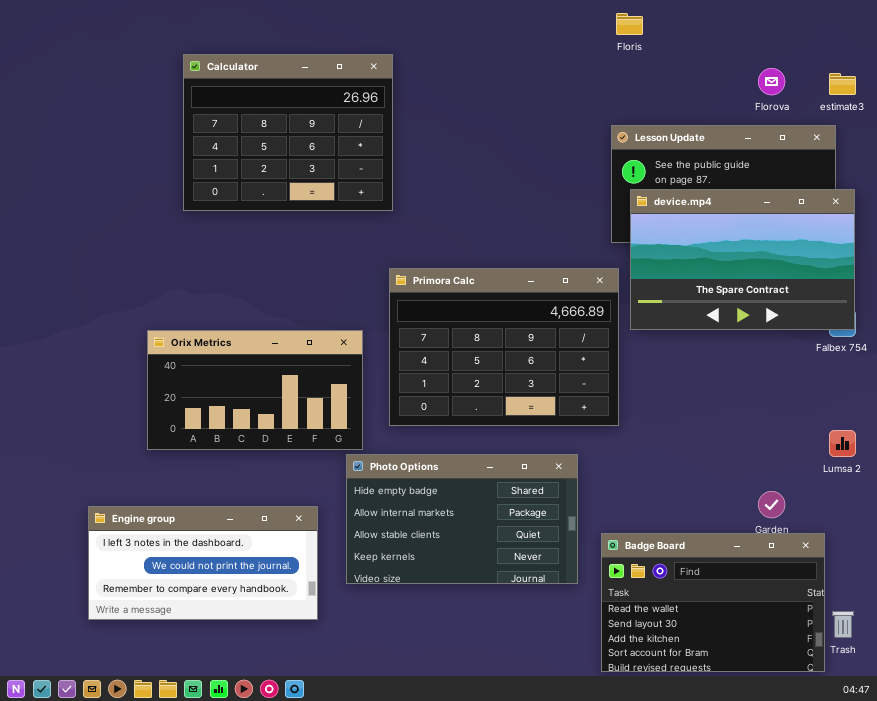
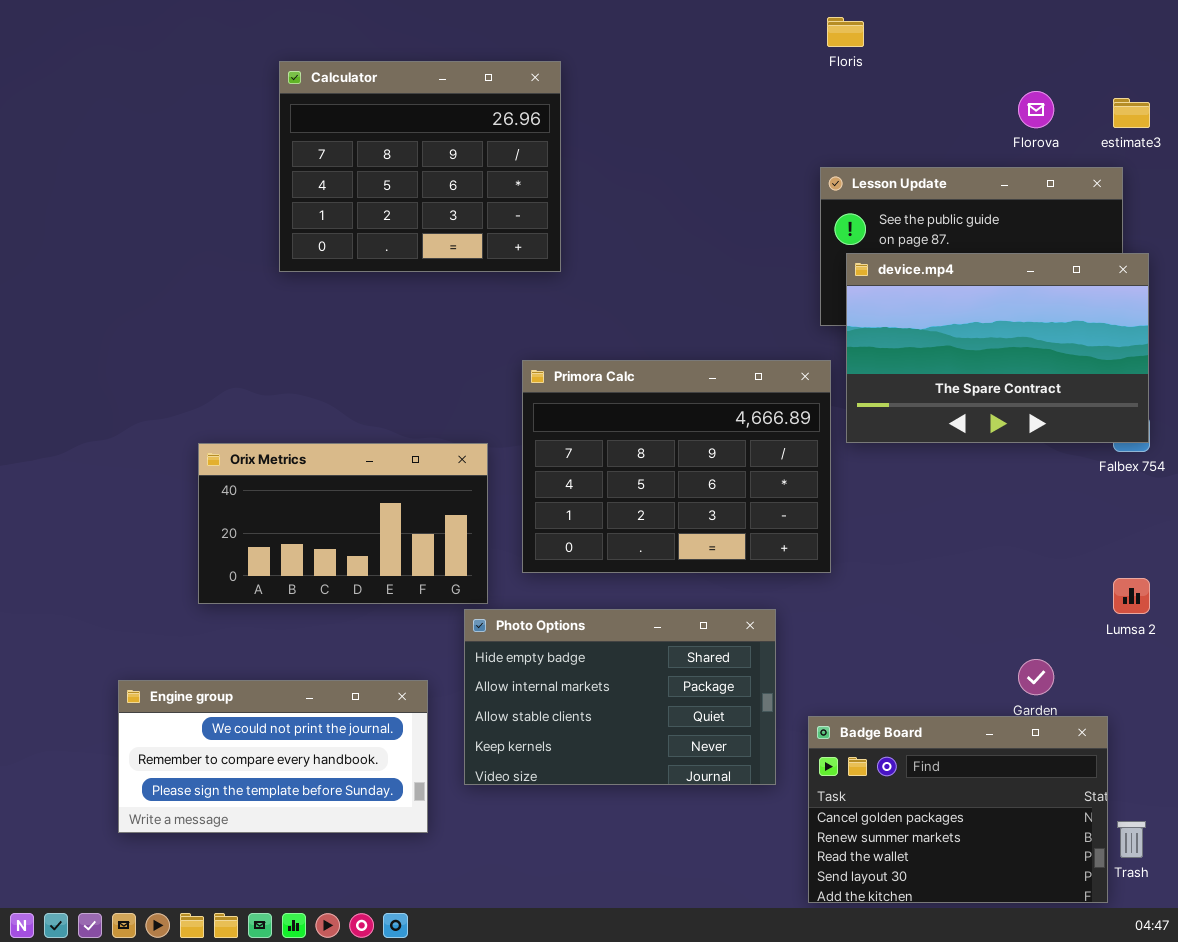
Calculator: [183,54,393,211] -> [279,61,561,272], moved
Engine group: [88,506,318,620] -> [118,680,428,833], scrolled down 1 row
Badge Board: [601,533,825,672] -> [808,716,1108,903], scrolled up 2 rows

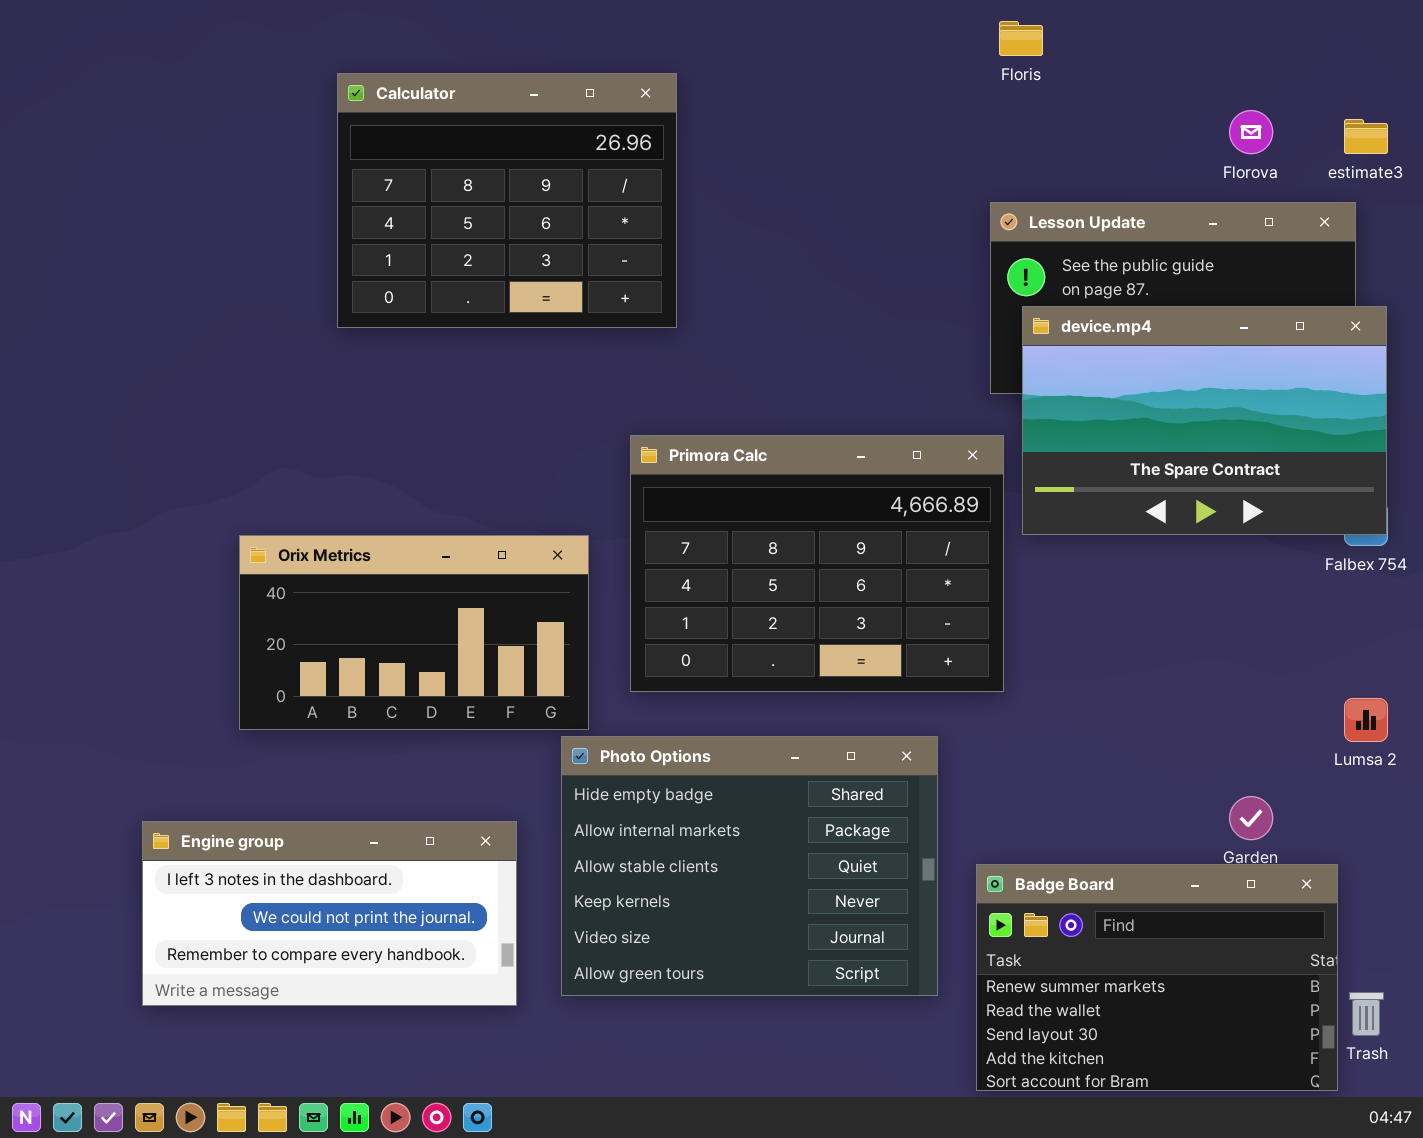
Photo Options: [464,609,776,785] -> [561,736,938,996], resized
Engine group: [118,680,428,833] -> [142,821,517,1006], scrolled up 1 row
Badge Board: [808,716,1108,903] -> [976,864,1338,1091], scrolled down 1 row

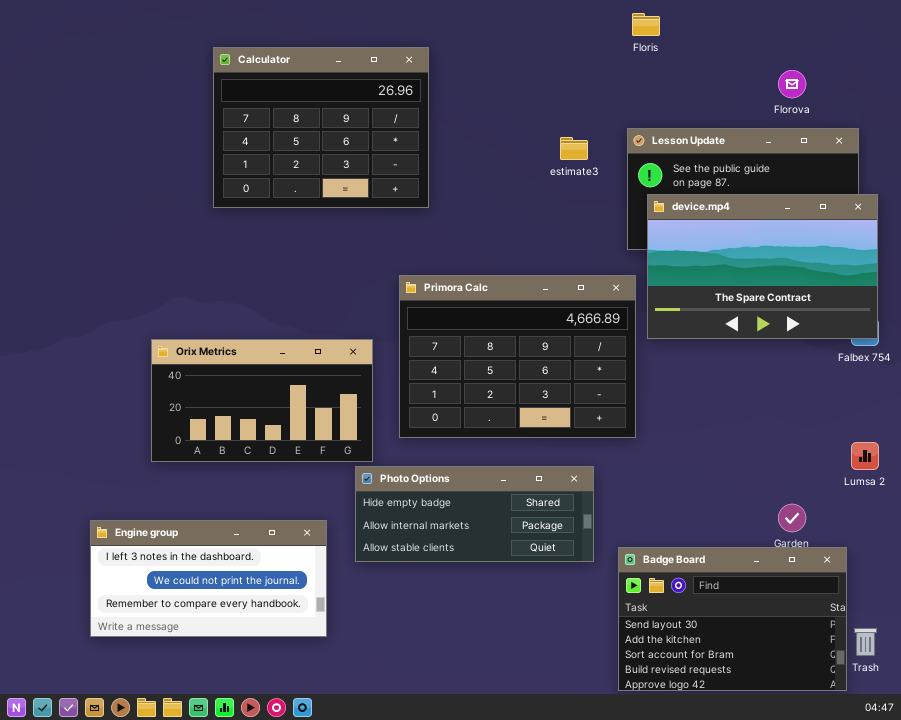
estimate3: [1344,119,1388,154] -> [560,137,588,160], moved
Photo Options: [561,736,938,996] -> [355,466,594,562], resized
Badge Board: [976,864,1338,1091] -> [618,547,847,691], scrolled down 2 rows

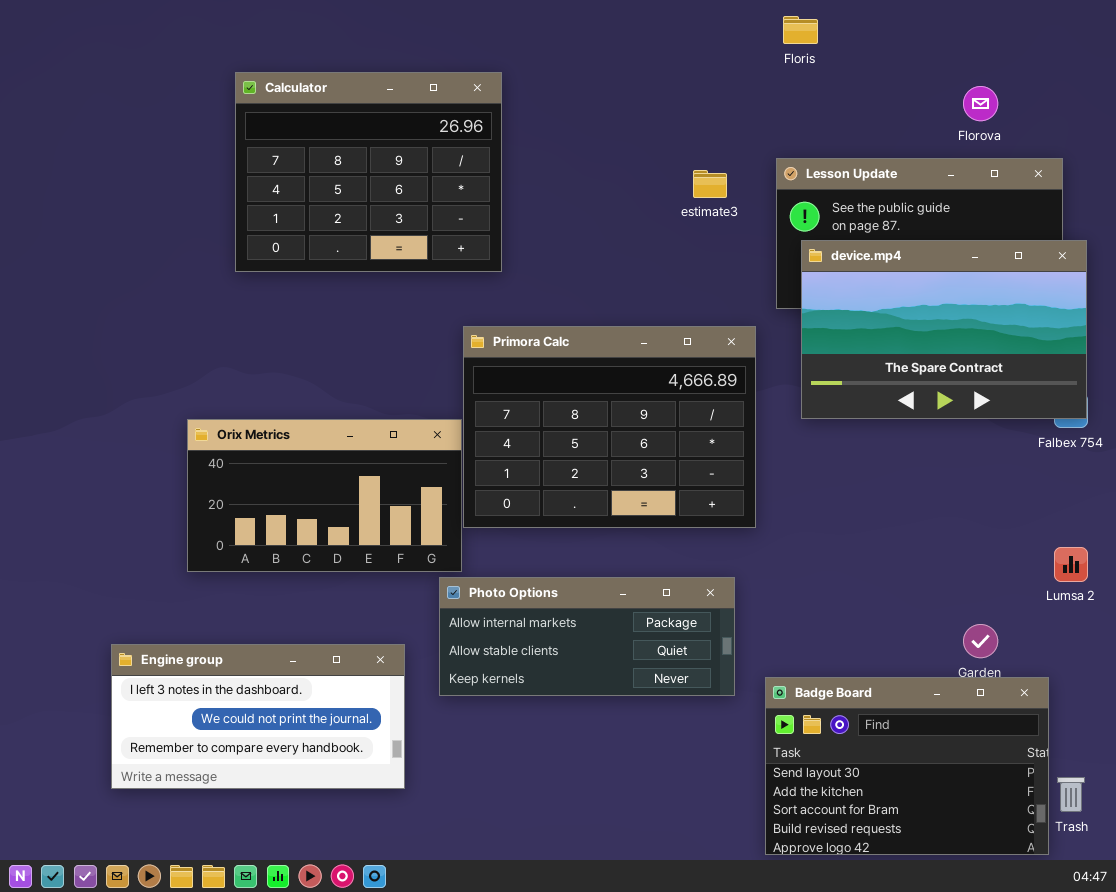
Calculator: [213,47,429,208] -> [235,72,502,272], moved
Primora Calc: [399,275,636,438] -> [463,326,756,528], moved
Photo Options: [355,466,594,562] -> [439,577,735,696], scrolled down 1 row

